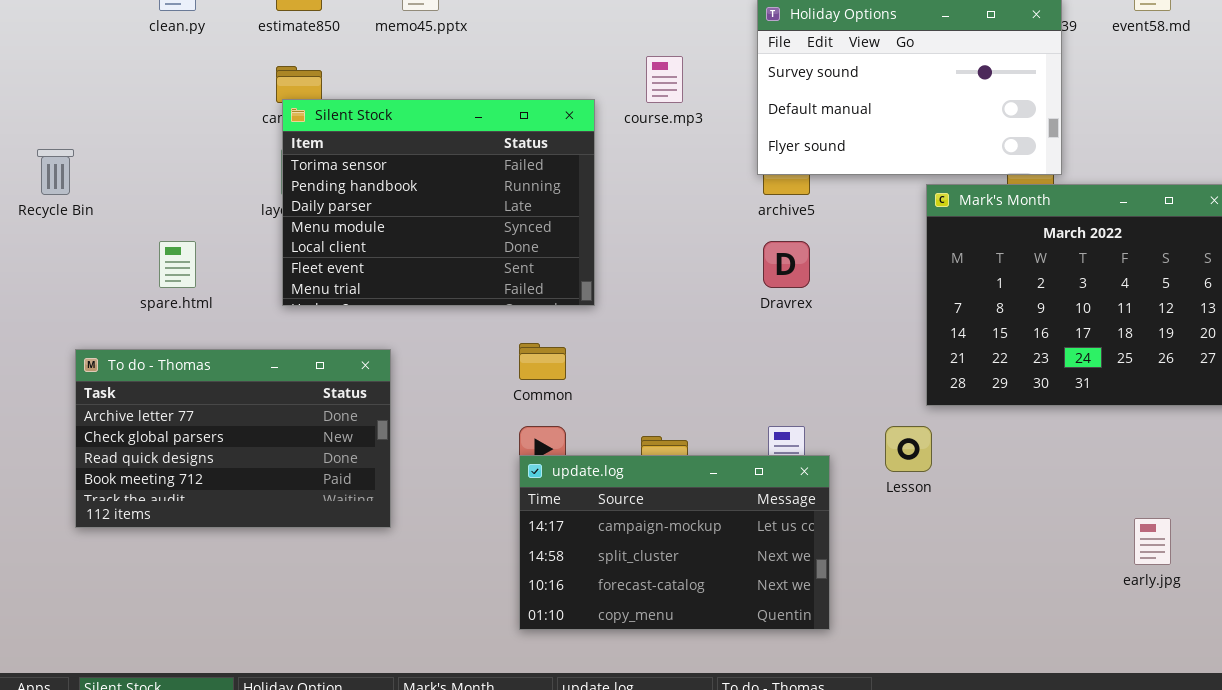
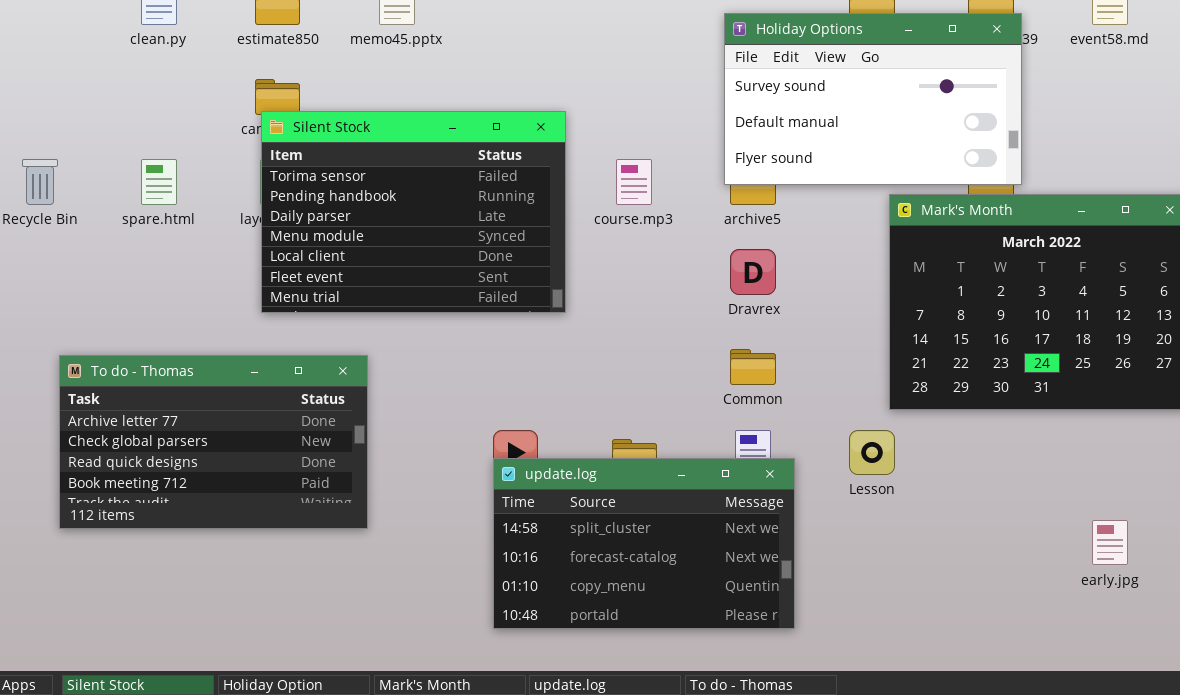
course.mp3: [646,56,683,103] -> [616,159,652,205], moved
spare.html: [159,241,196,288] -> [141,159,177,205], moved
Common: [519,343,566,380] -> [730,349,776,385], moved
update.log: [519,455,830,630] -> [493,458,795,629], scrolled down 1 row

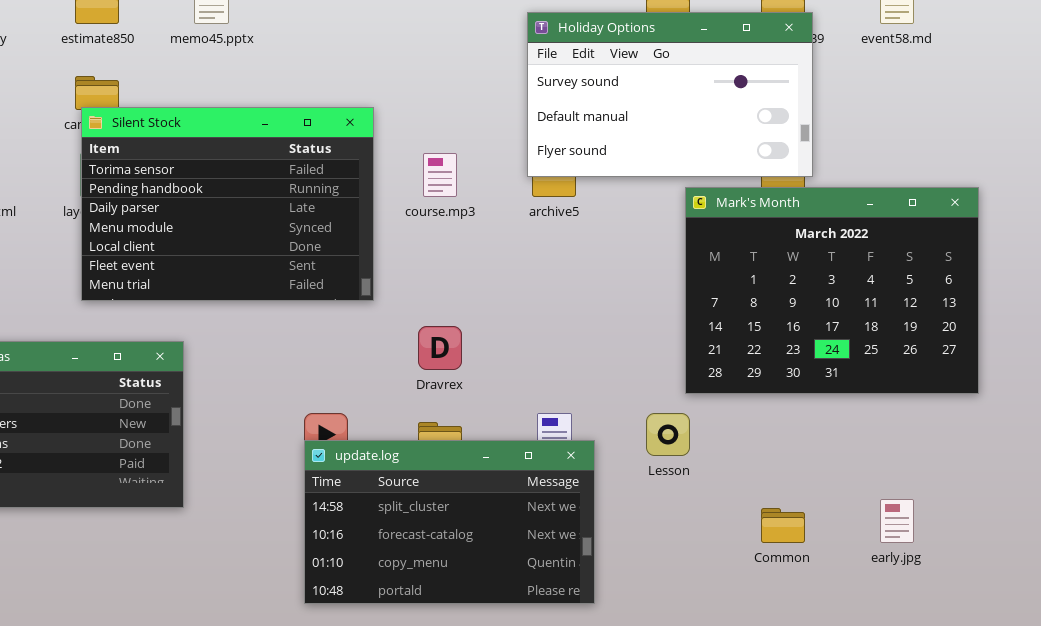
Dravrex: [730,249,776,295] -> [418,326,462,370], moved
Common: [730,349,776,385] -> [761,508,805,543], moved

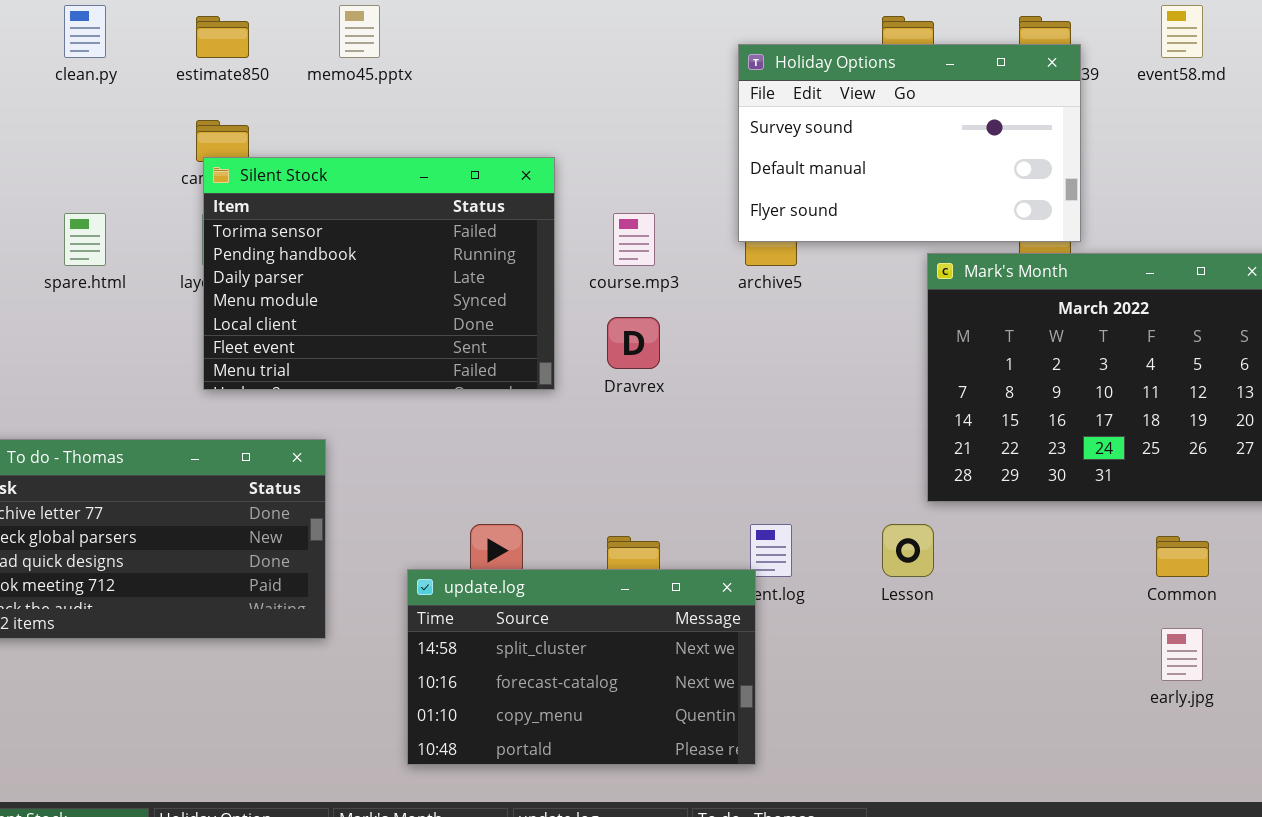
Dravrex: [418,326,462,370] -> [607,317,660,369], moved
update.log: [304,440,595,604] -> [407,569,756,765], moved
Common: [761,508,805,543] -> [1156,536,1209,577], moved

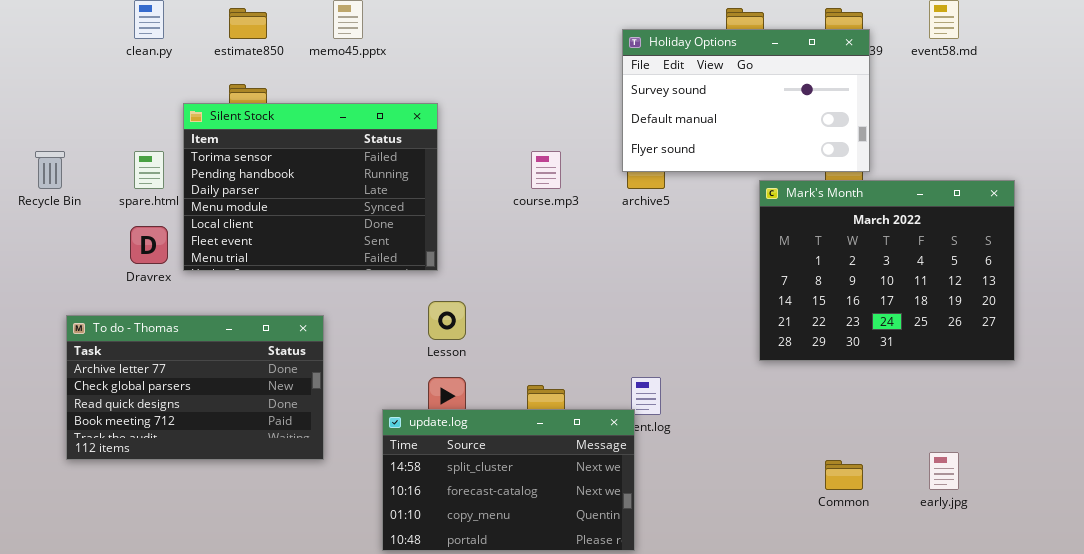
Silent Stock: [203,157,555,390] -> [183,103,438,271], moved
Dravrex: [607,317,660,369] -> [130,226,168,264], moved
Lesson: [882,524,934,577] -> [428,301,466,340], moved
Common: [1156,536,1209,577] -> [825,460,863,490], moved

